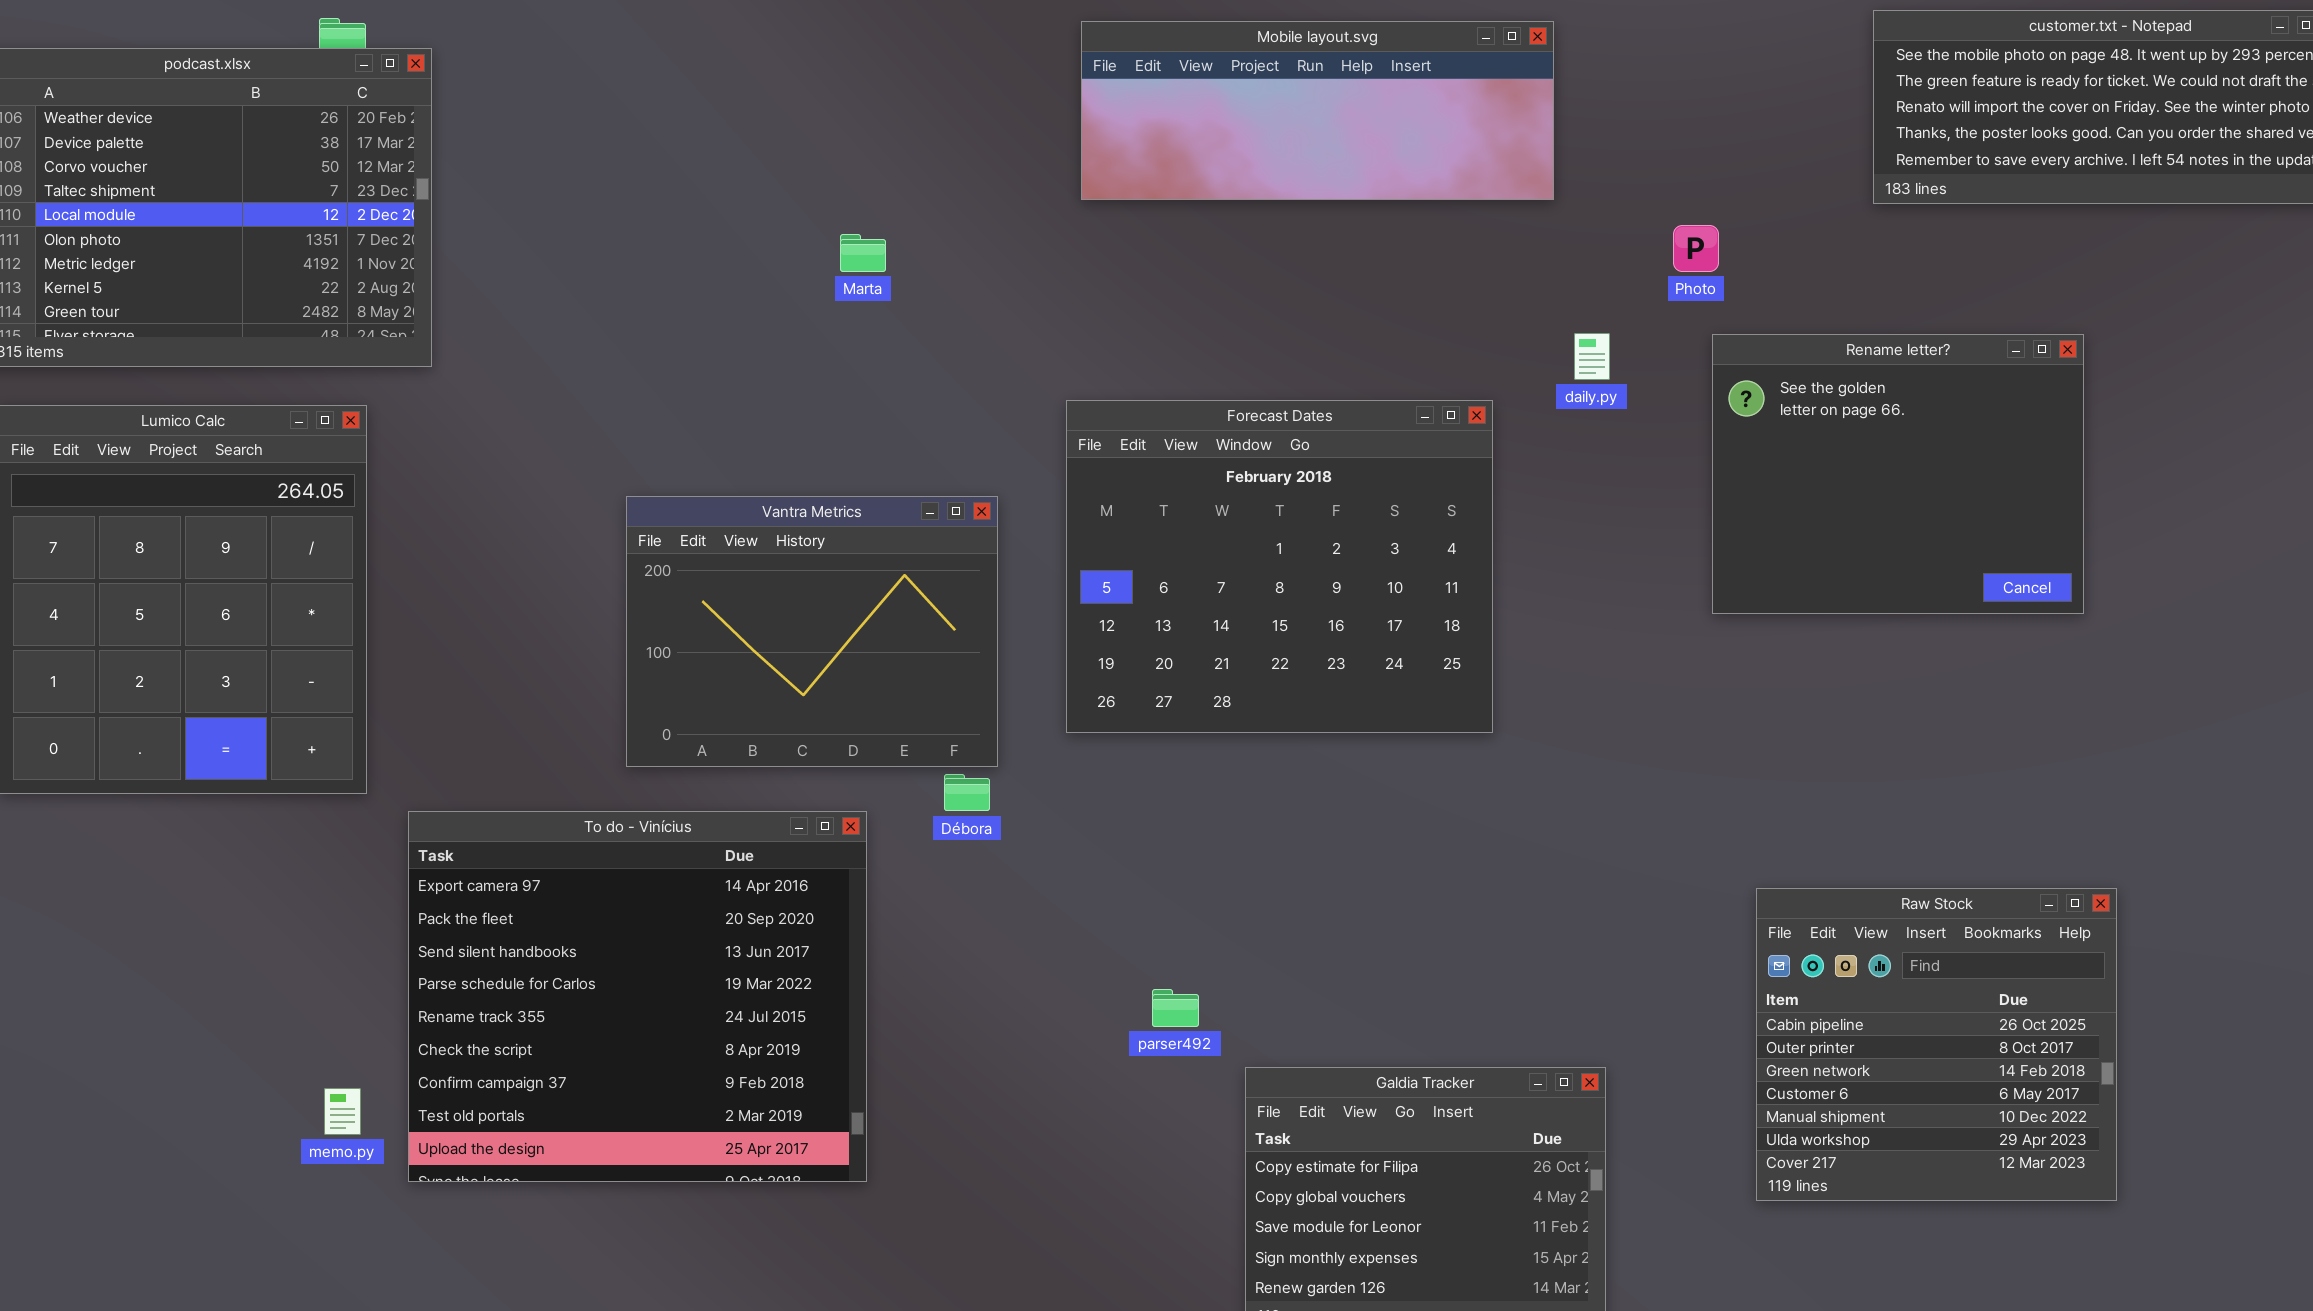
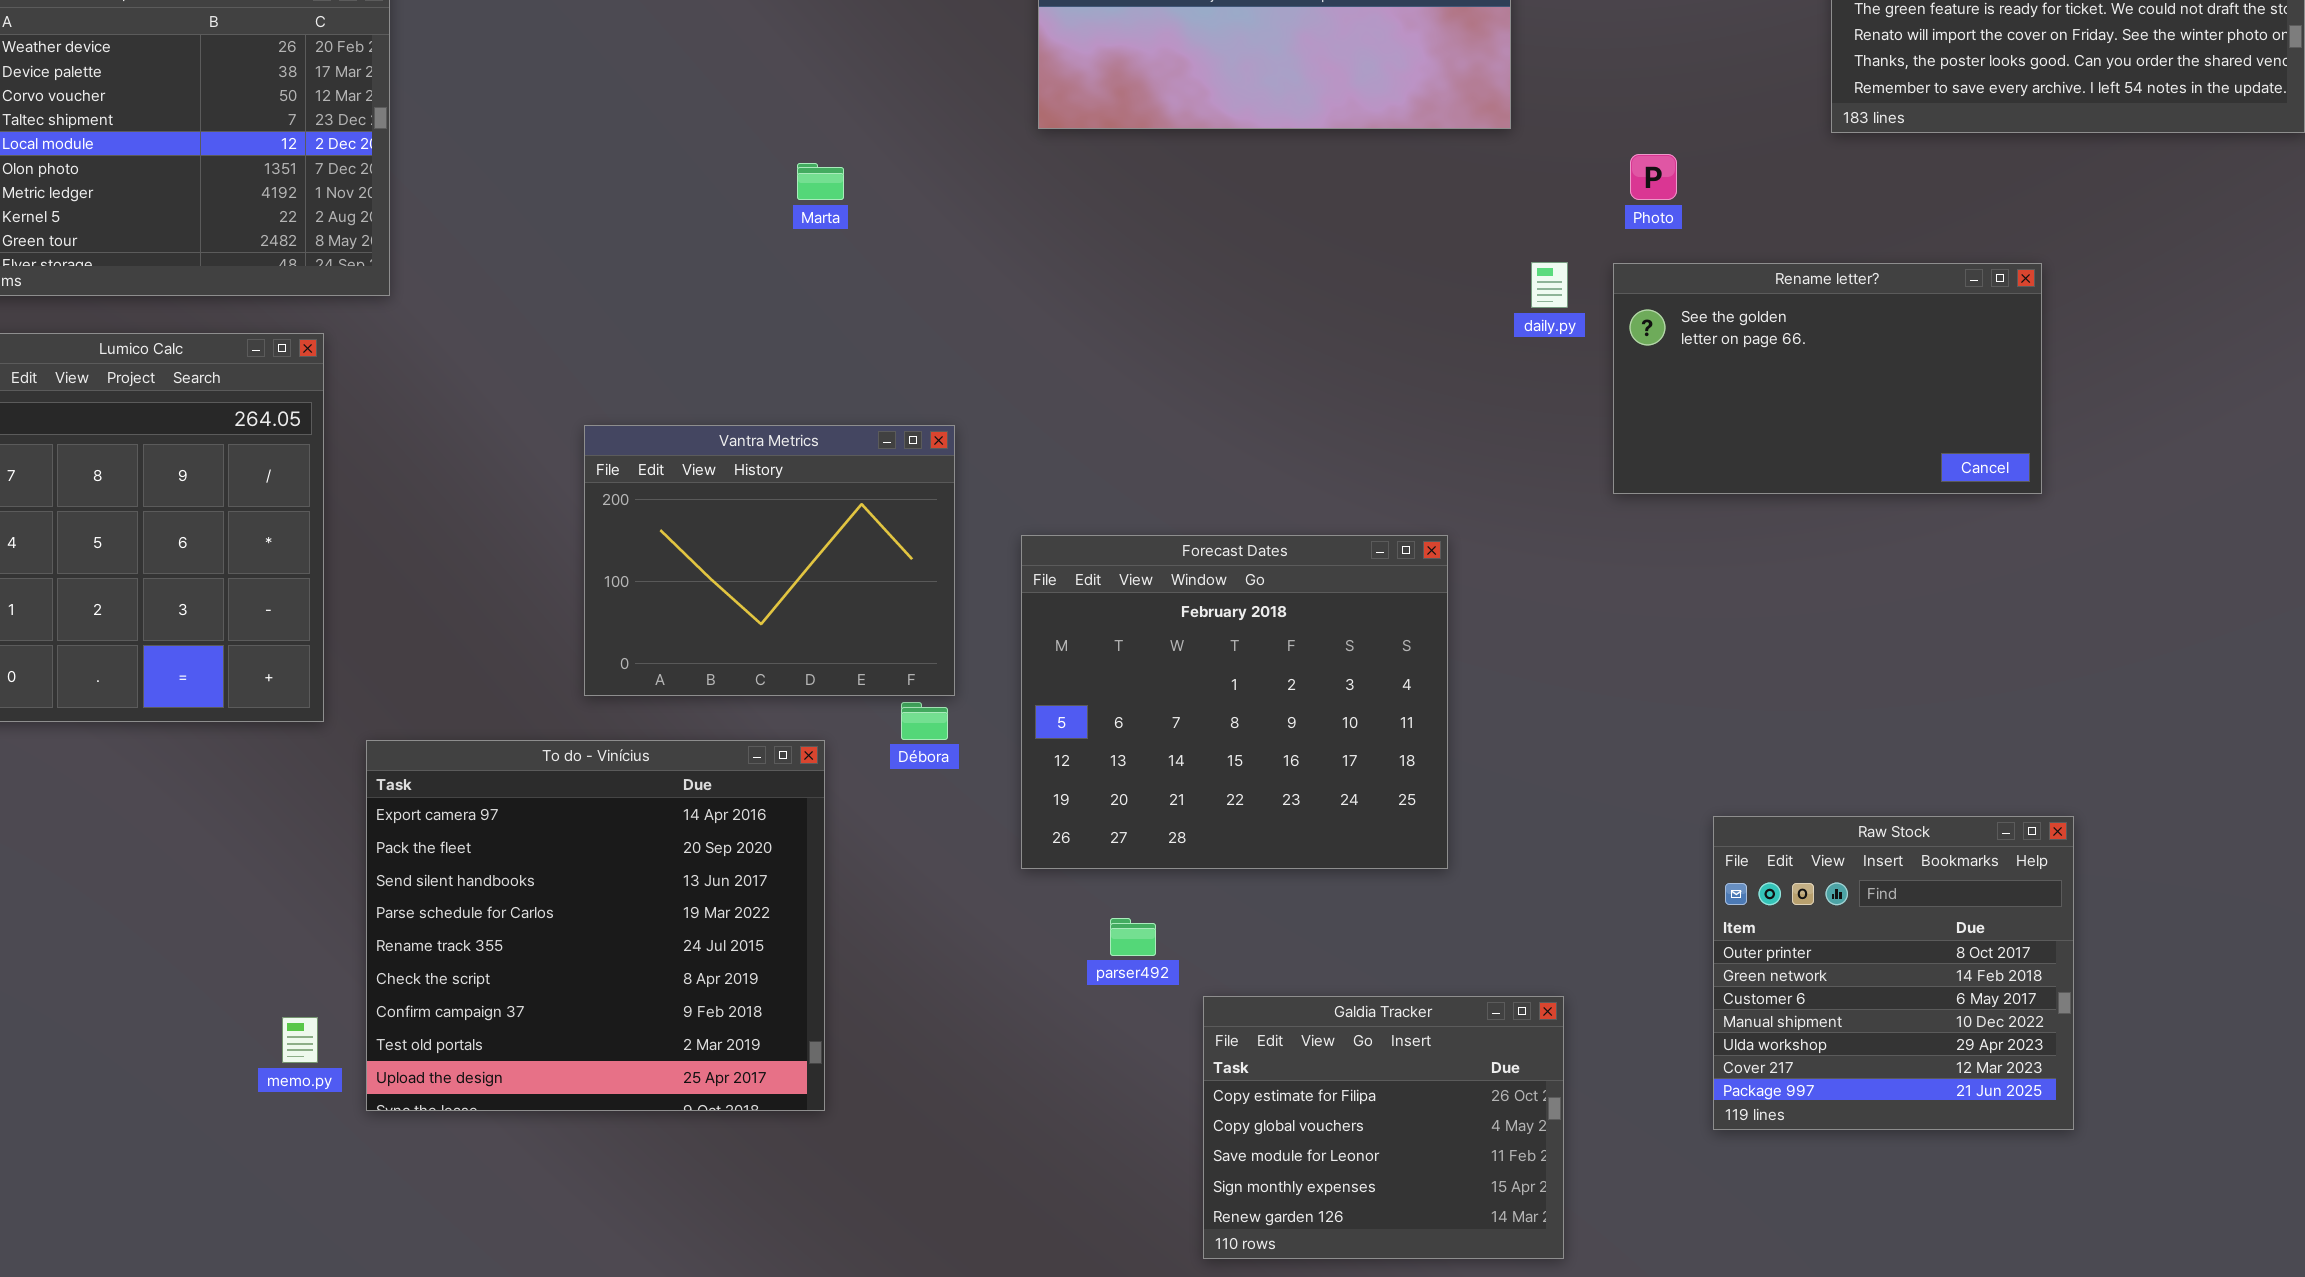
Rename letter?: [1712,334,2084,614] -> [1613,263,2042,494], resized
Forecast Dates: [1066,400,1493,733] -> [1021,535,1448,869], moved
Raw Stock: [1756,888,2117,1201] -> [1713,816,2074,1130], scrolled down 1 row

